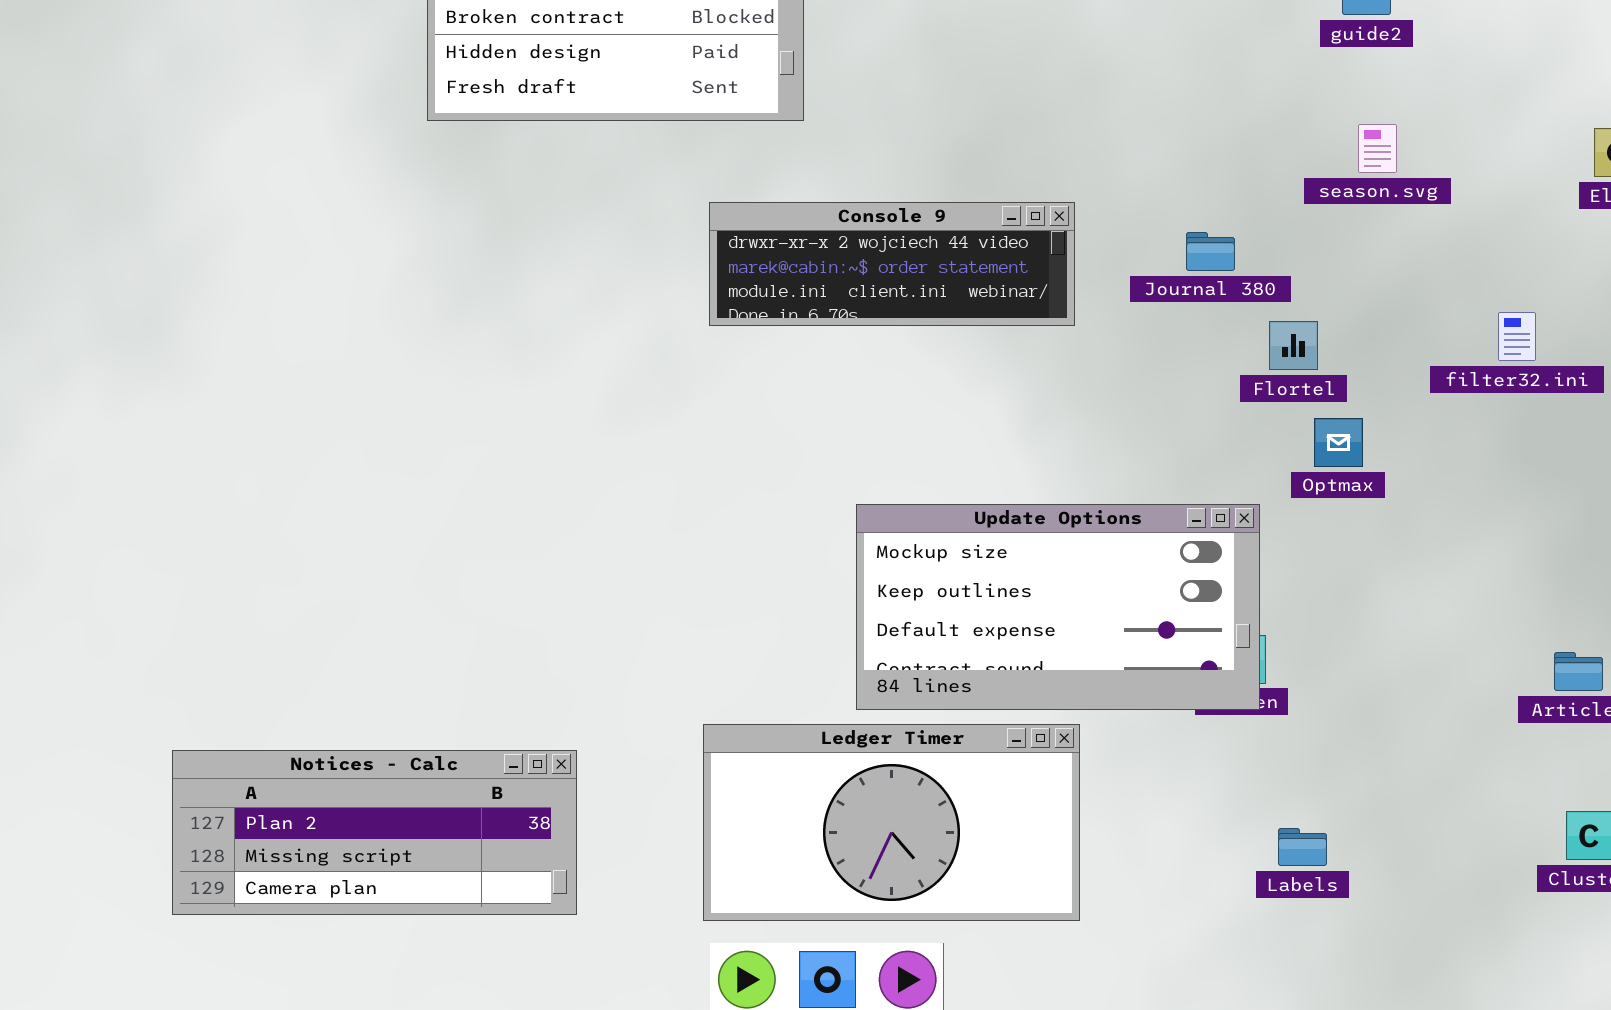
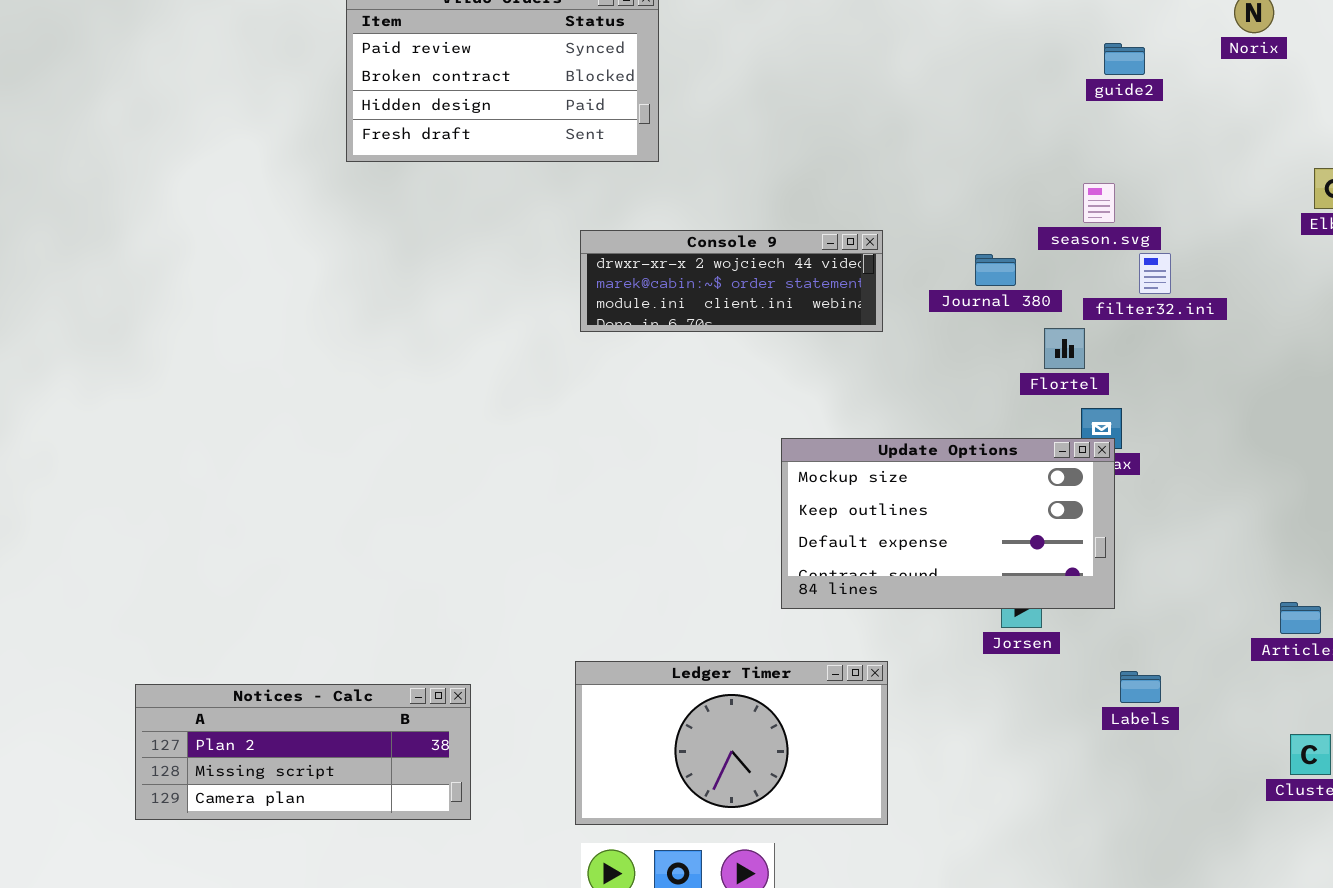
season.svg: [1358,124,1397,173] -> [1083,183,1115,223], moved
filter32.ini: [1498,312,1536,361] -> [1139,253,1171,294], moved
Update Options: [856,504,1260,710] -> [781,438,1115,609], moved
Labels: [1278,828,1327,866] -> [1120,671,1161,703], moved

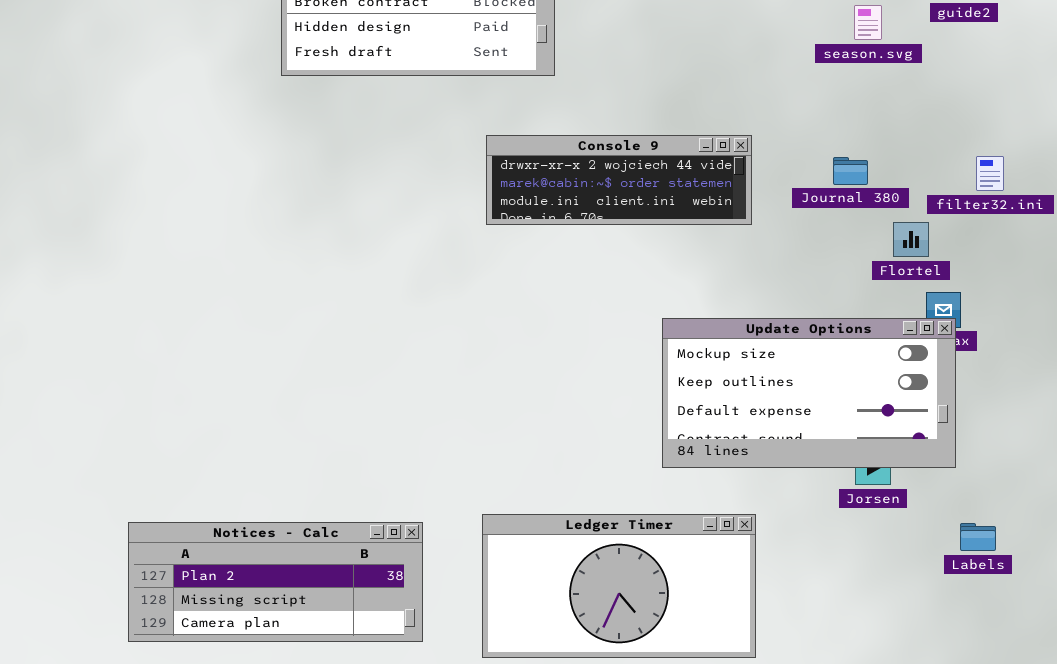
season.svg: [1083,183,1115,223] -> [854,5,882,40], moved
Notices - Calc: [135,684,471,820] -> [128,522,423,642], moved

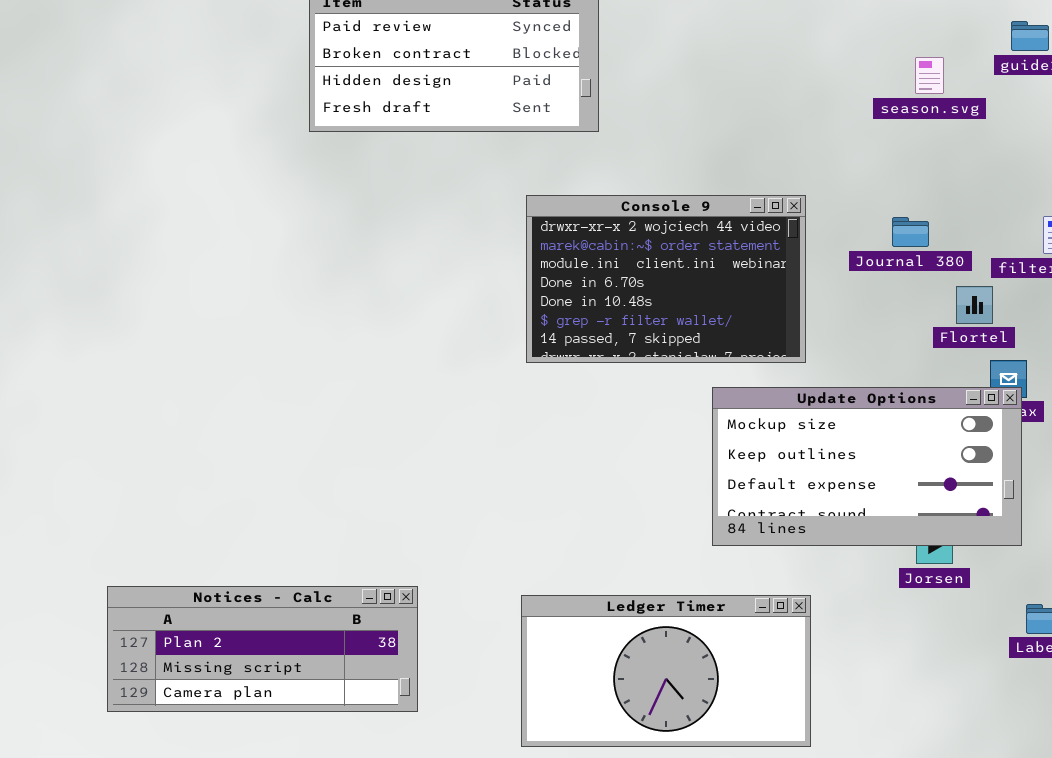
Console 9: [486,135,752,225] -> [526,195,806,363], resized
Notices - Calc: [128,522,423,642] -> [107,586,418,712], moved

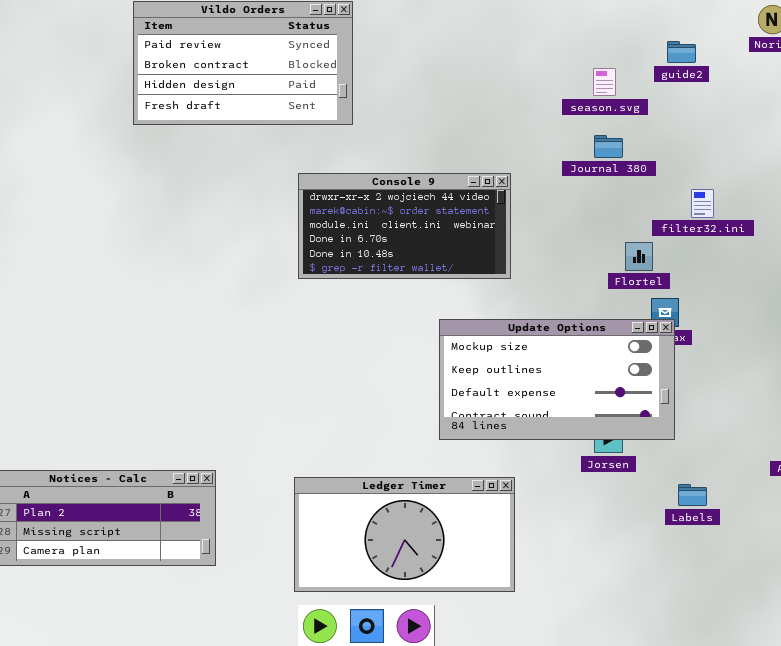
Console 9: [526,195,806,363] -> [298,173,511,279], resized
Journal 380: [892,217,929,247] -> [594,135,623,158], moved

